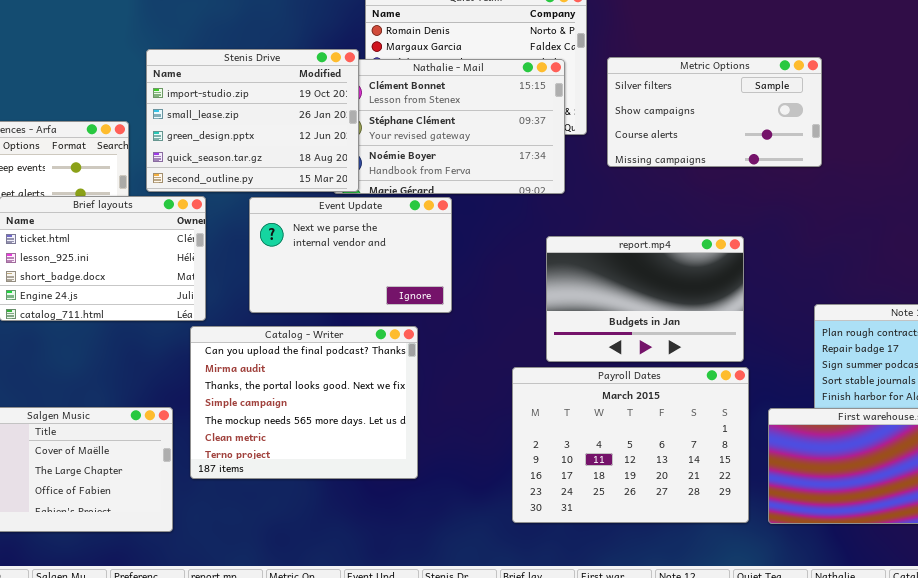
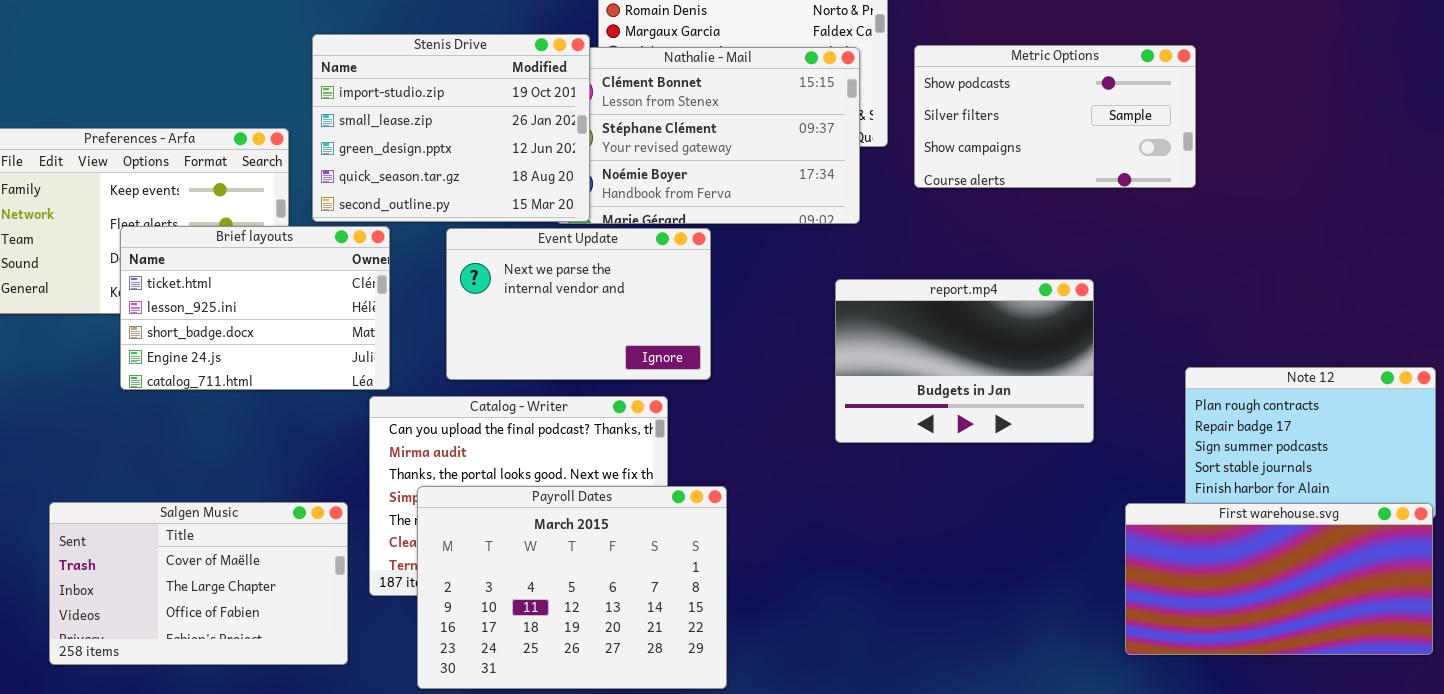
Metric Options: [607,57,822,167] -> [914,45,1196,188], scrolled up 1 row
Payroll Dates: [512,367,749,523] -> [417,486,727,689], moved

